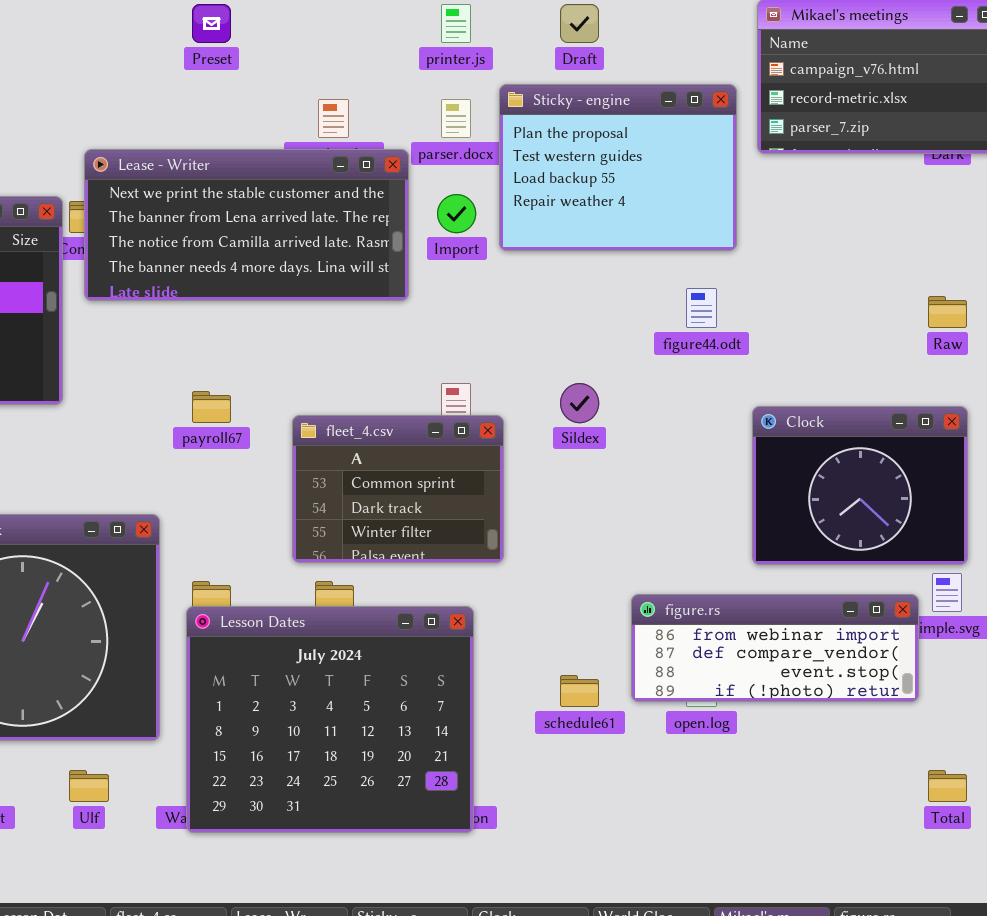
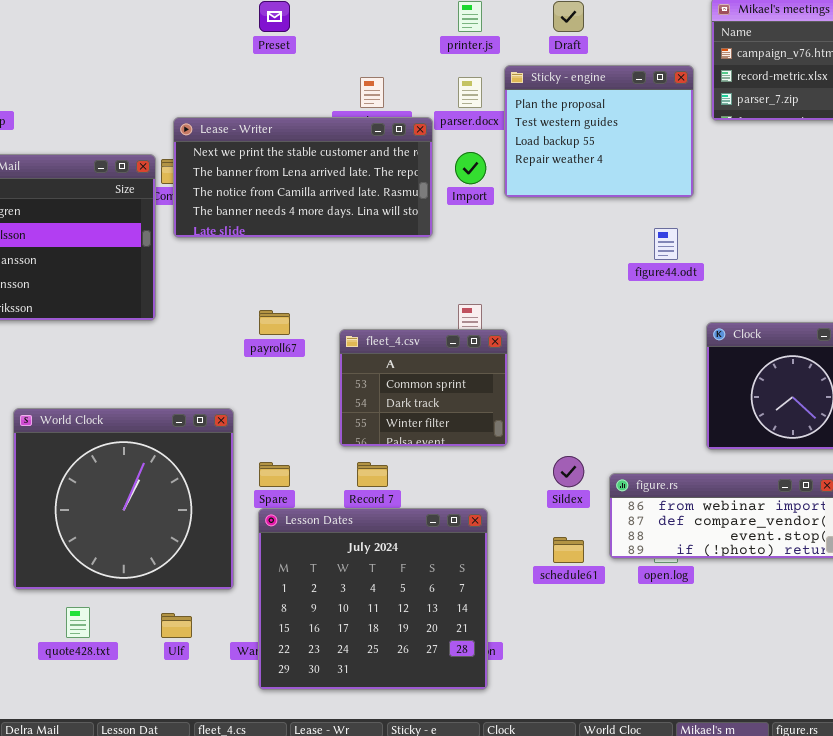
Sildex: [560,383,599,423] -> [553,456,584,487], moved
Lesson Dates: [186,606,474,833] -> [258,508,488,690], moved

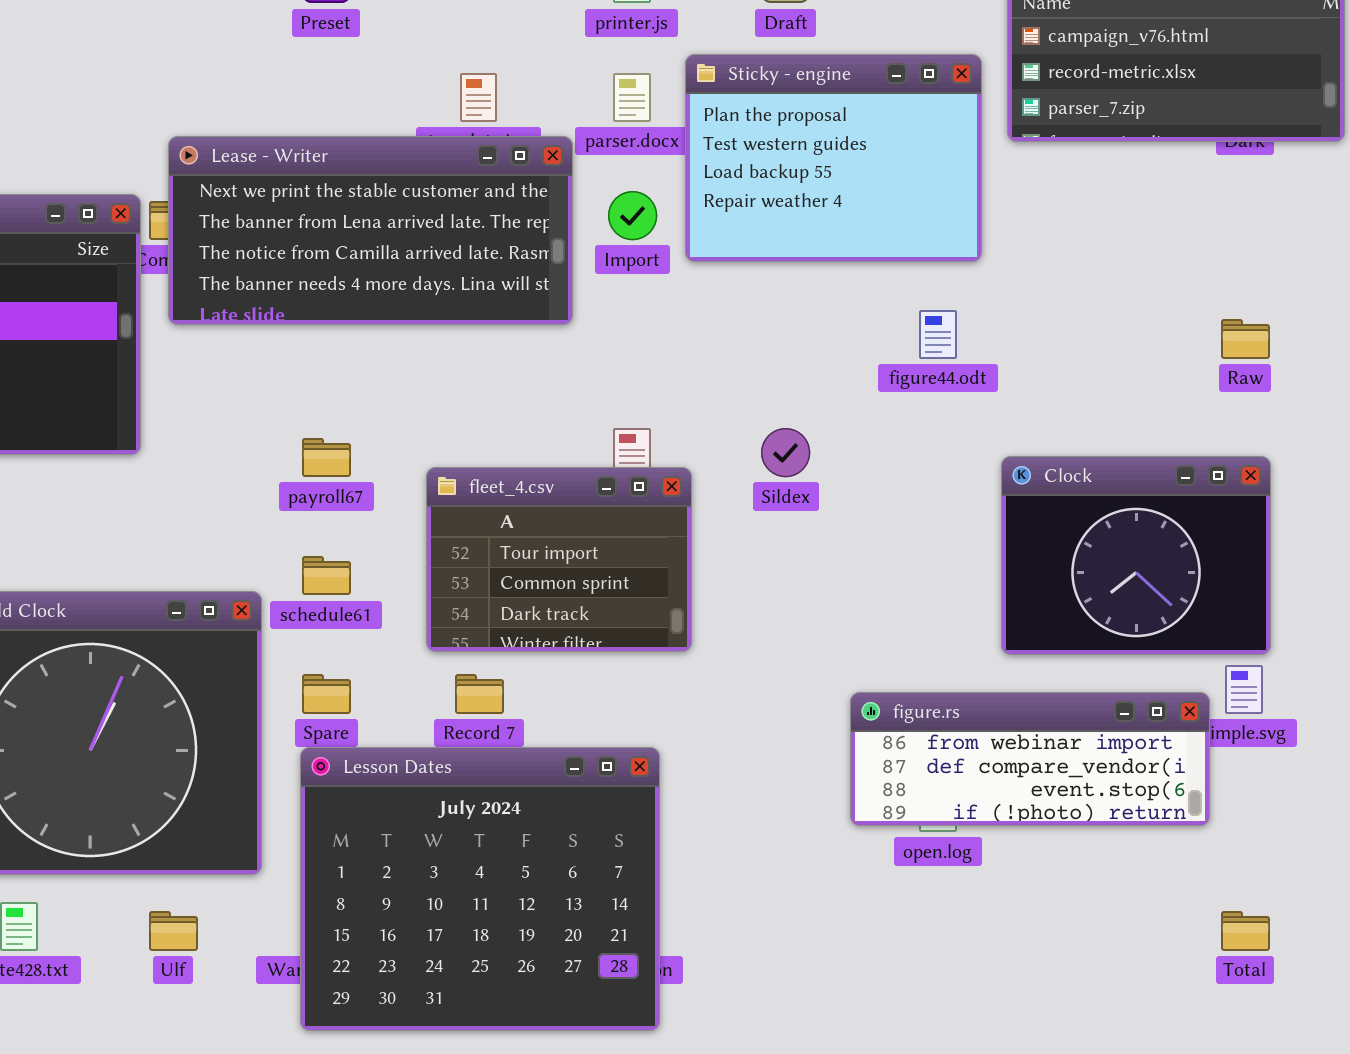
fleet_4.csv: [339,329,508,447] -> [426,467,692,652], scrolled up 1 row
Sildex: [553,456,584,487] -> [761,428,810,477], moved
schedule61: [553,537,584,563] -> [302,556,351,595], moved

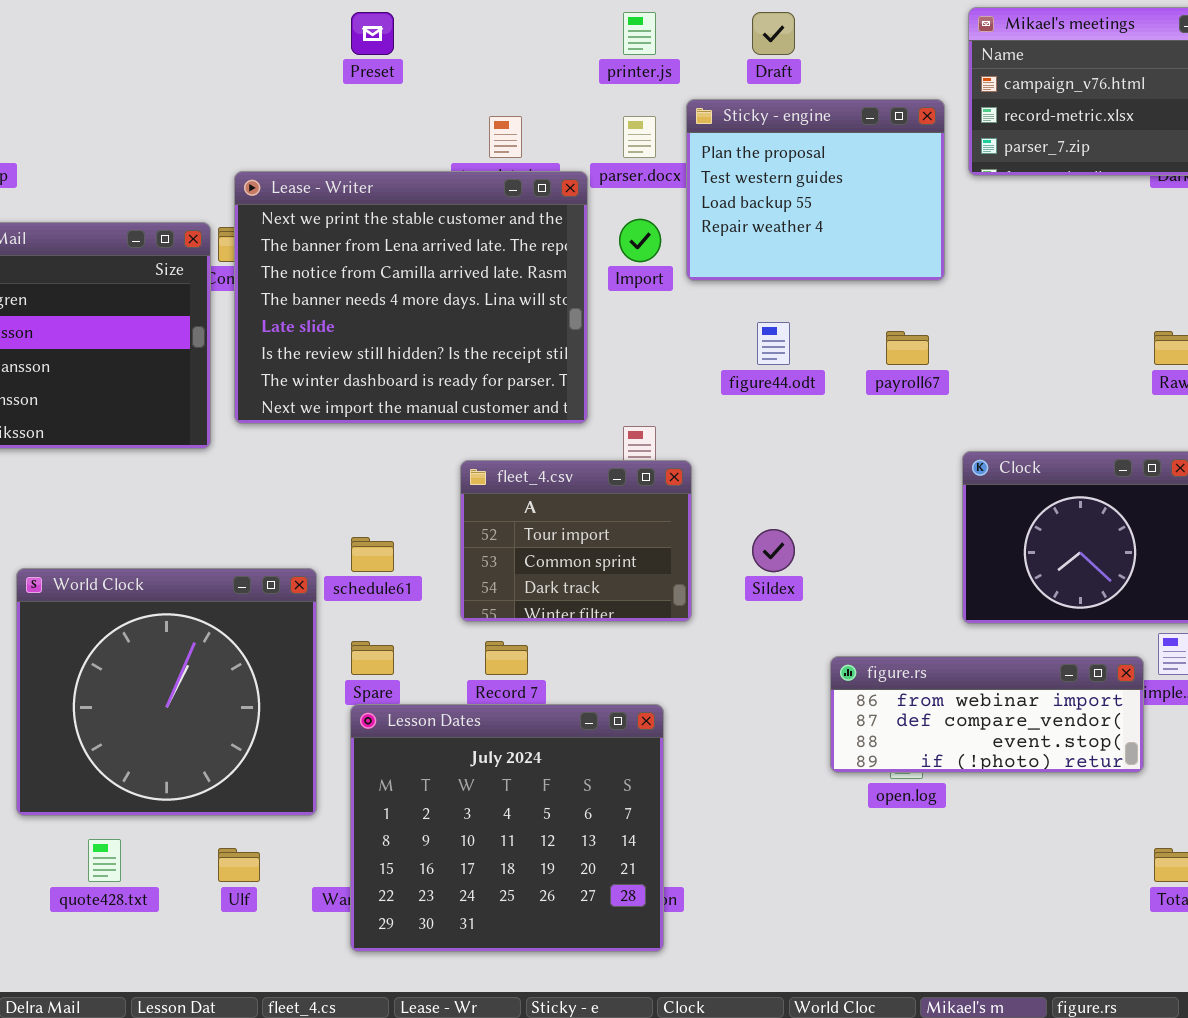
Lease - Writer: [168,136,573,325] -> [234,171,588,424], resized
figure44.odt: [919,310,957,359] -> [757,322,790,365], moved
Sildex: [761,428,810,477] -> [752,529,795,572], moved
payroll67: [302,438,351,477] -> [886,331,929,365], moved

